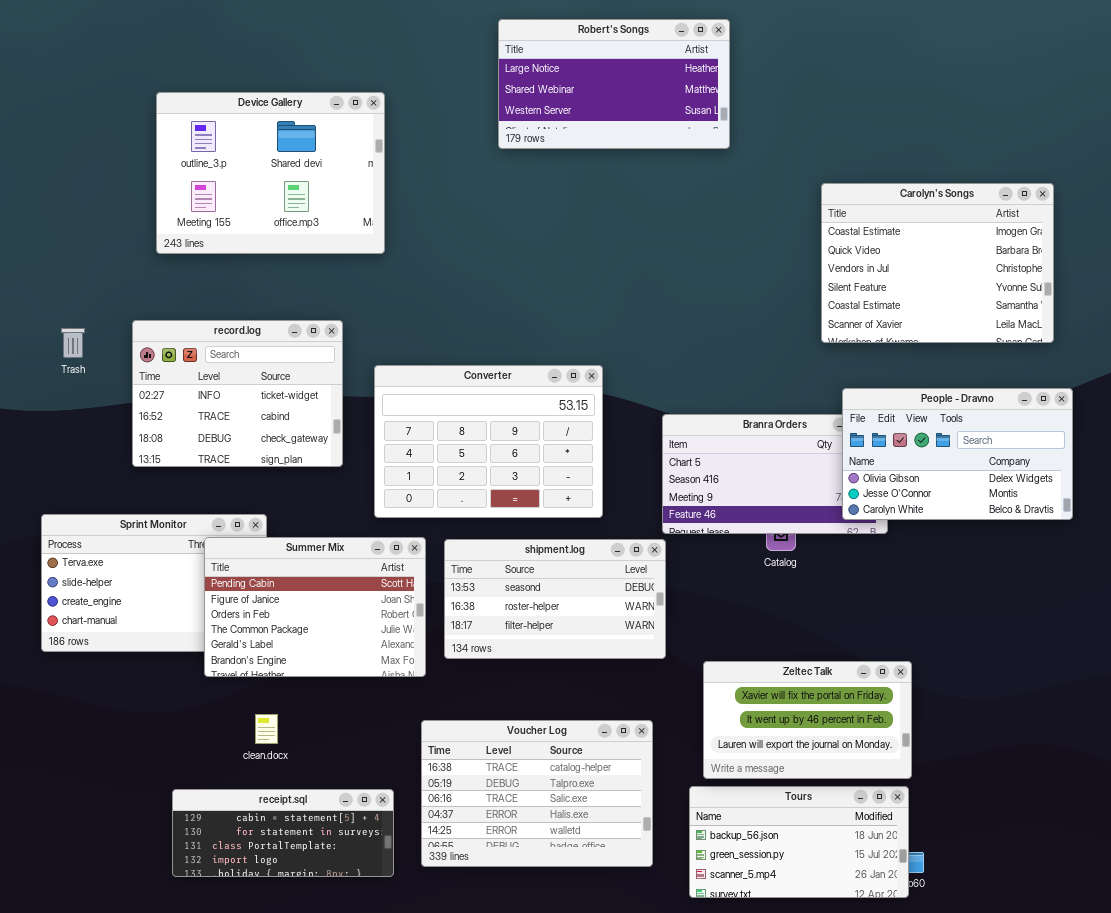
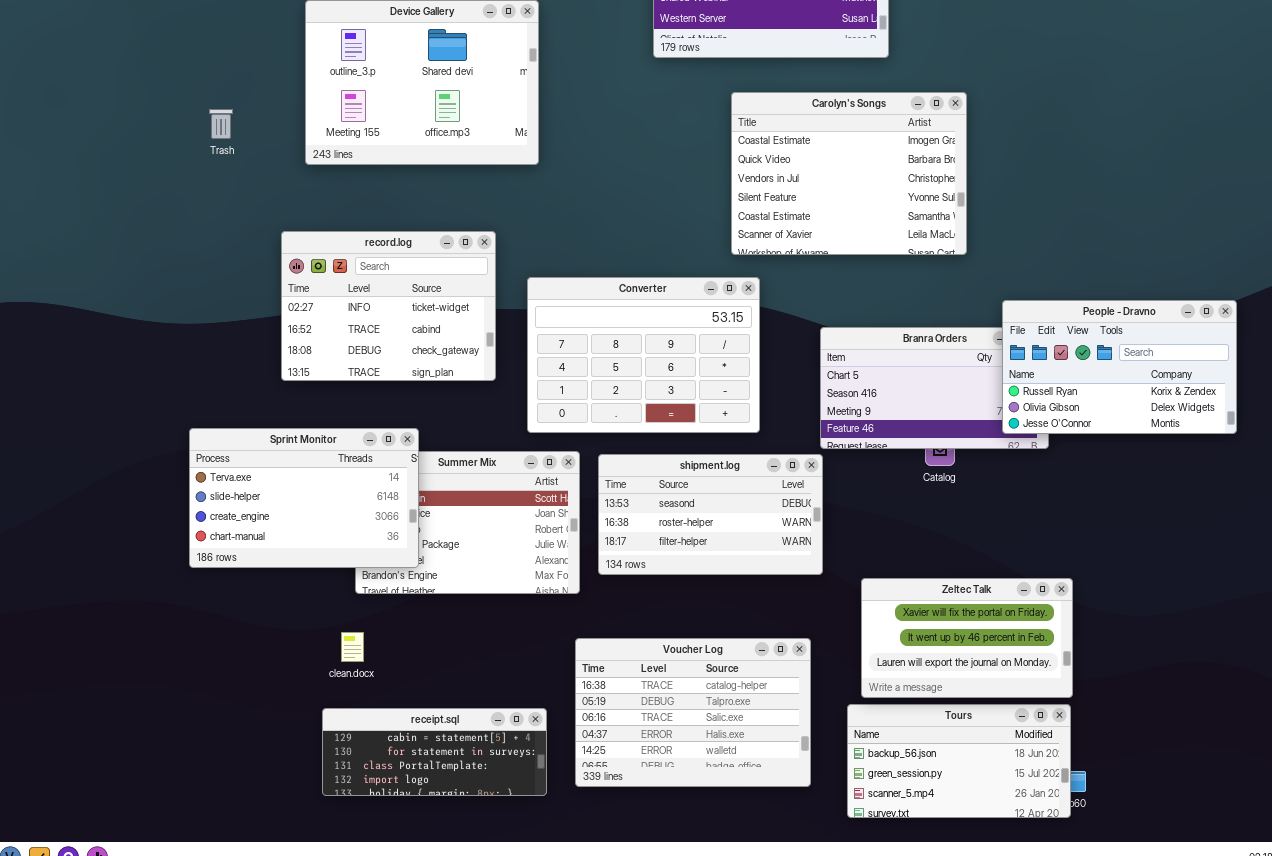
Carolyn's Songs: [821,183,1054,343] -> [731,92,967,255], moved
Trash: [61,328,85,358] -> [209,109,233,139], moved
People - Dravno: [842,388,1073,520] -> [1002,300,1237,434], scrolled up 1 row
Sprint Monitor: [41,514,267,652] -> [189,428,419,568], raised
clean.docx: [255,714,278,744] -> [341,632,364,662], moved

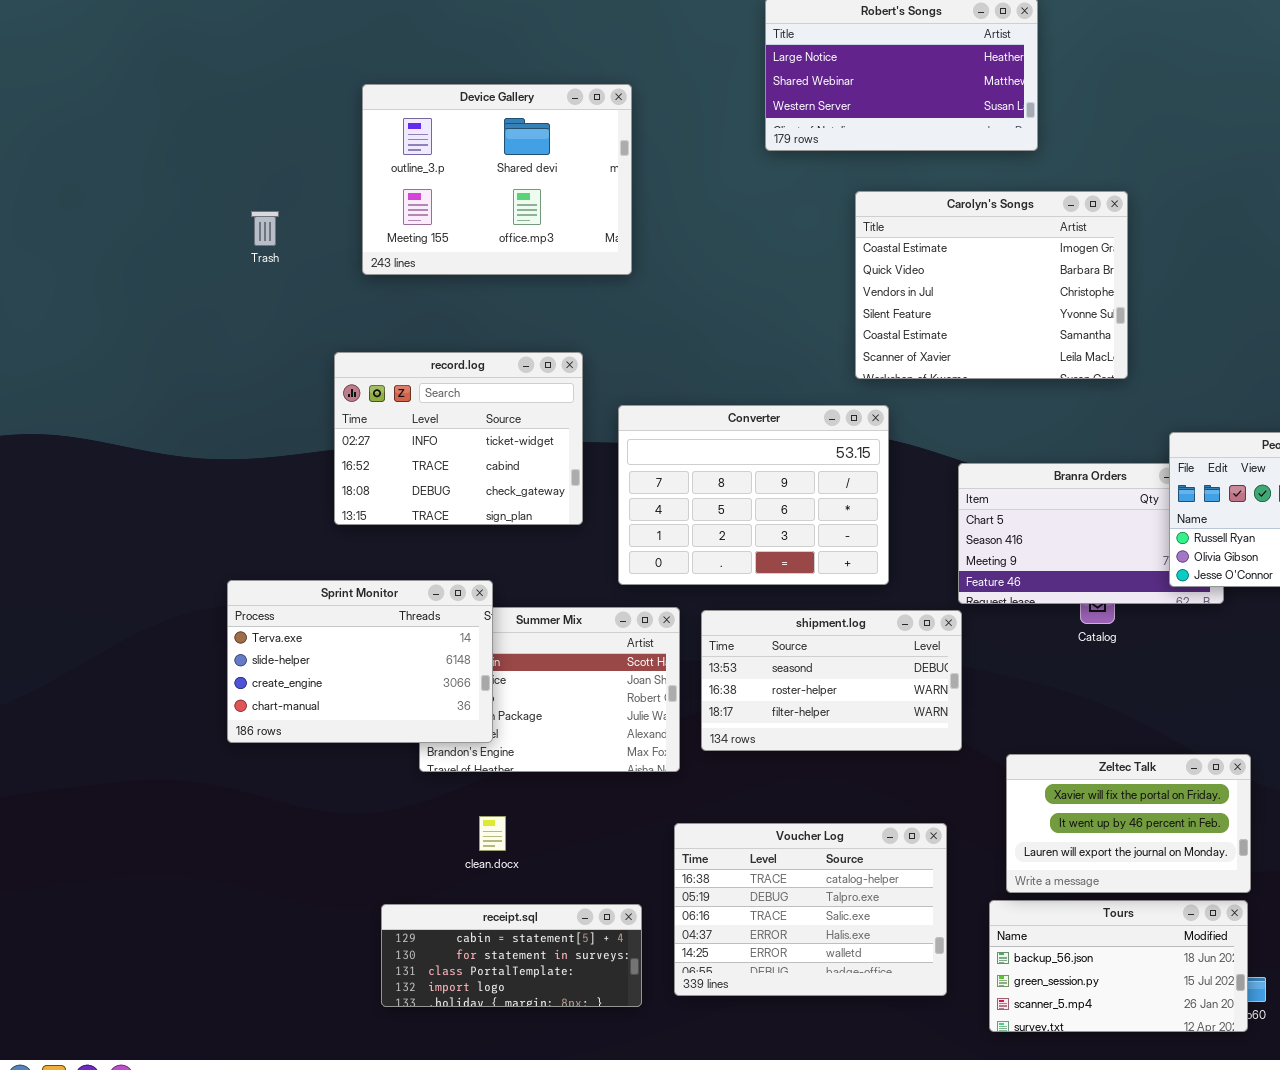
clean.docx: [341,632,364,662] -> [479,816,506,851], moved

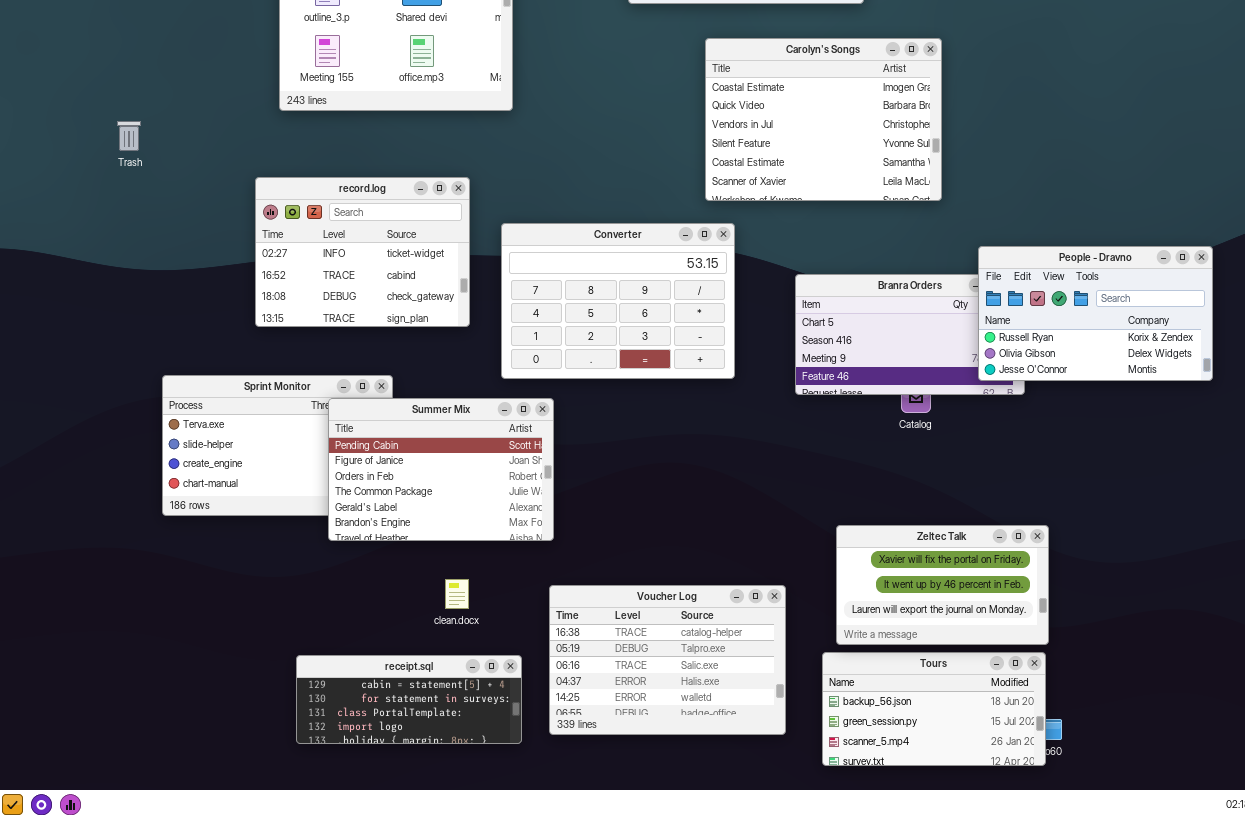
Trash: [251,211,279,246] -> [117,121,141,151], moved
Summer Mix: [419,607,680,772] -> [328,398,554,541], raised
shipment.log: [701,610,962,751] -> none, closed
clean.docx: [479,816,506,851] -> [445,579,469,609], moved

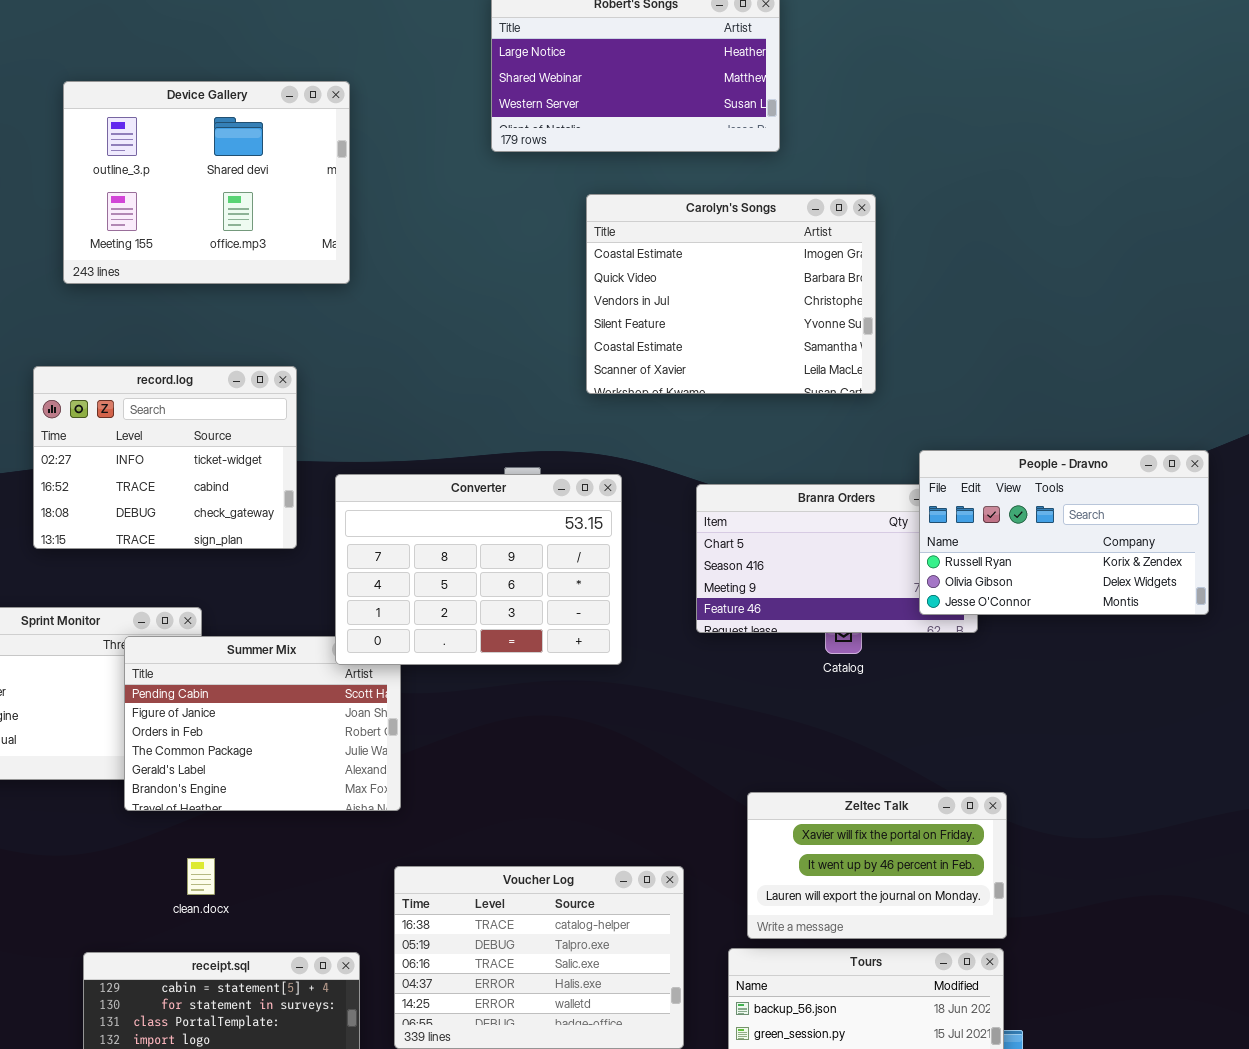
Converter: [501,223,735,379] -> [335,474,622,665], moved
clean.docx: [445,579,469,609] -> [187,858,215,895], moved

